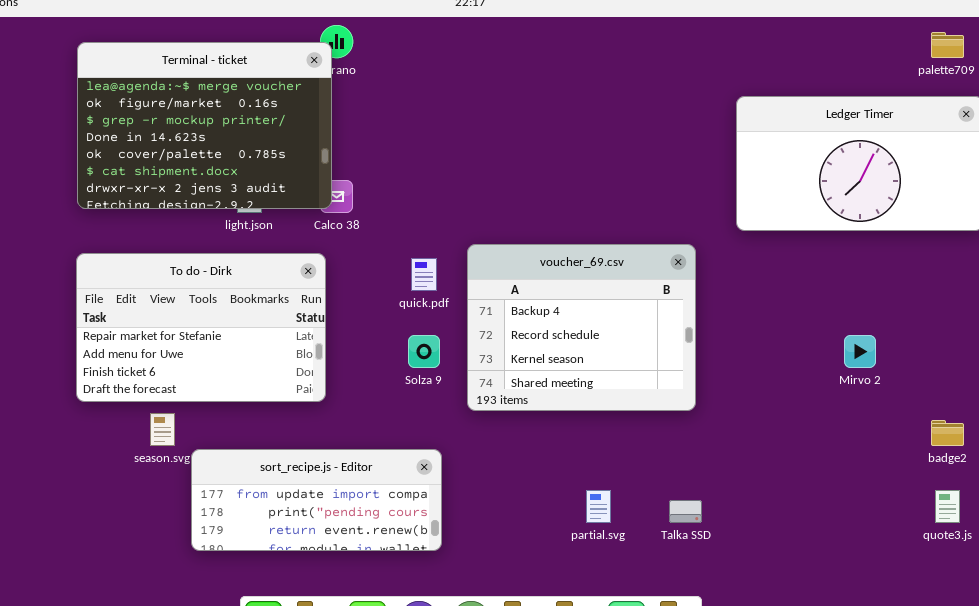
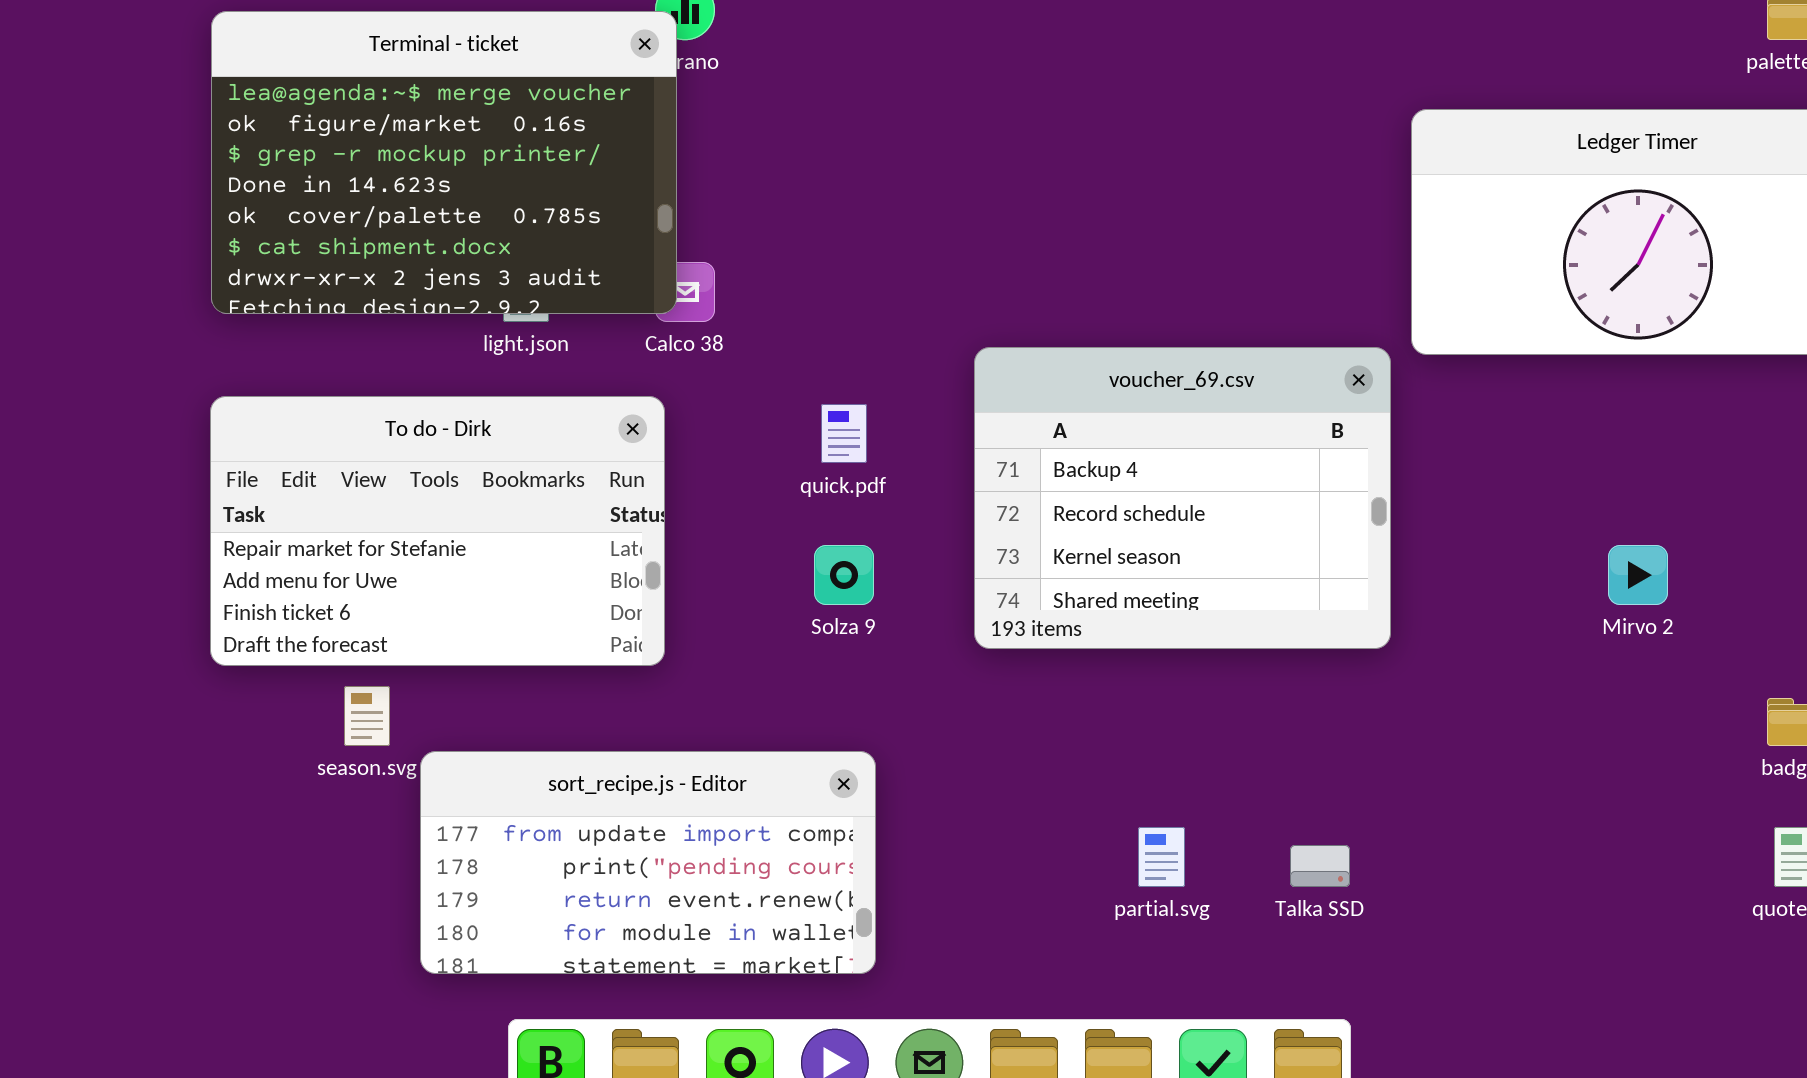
voucher_69.csv: [467,244,696,411] -> [974,347,1391,649], moved
sort_recipe.js - Editor: [191,449,442,551] -> [420,751,876,974], resized

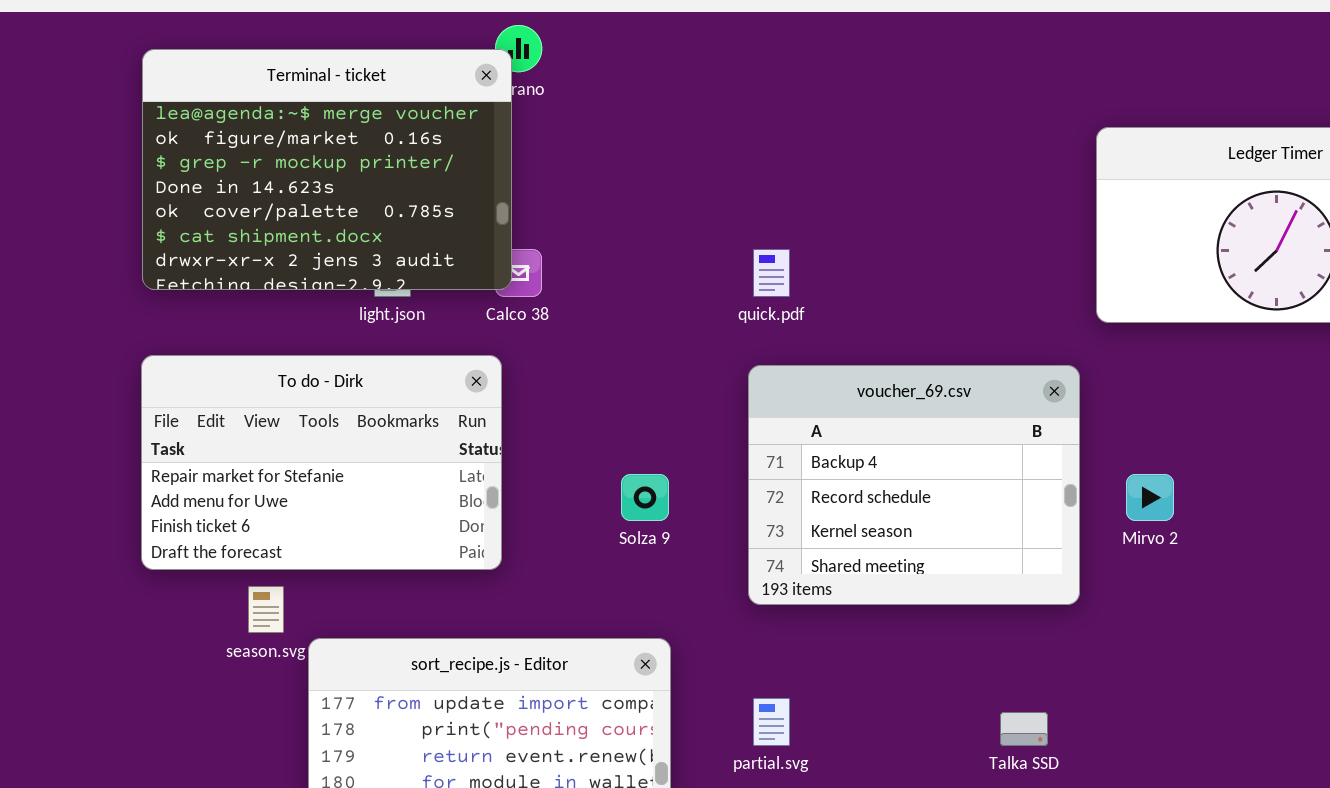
voucher_69.csv: [974,347,1391,649] -> [748,365,1080,605], moved
quick.pdf: [821,404,867,463] -> [753,249,790,297], moved
Mirvo 2: [1608,545,1668,605] -> [1126,474,1174,521], moved
partial.svg: [1138,827,1185,887] -> [753,698,790,746], moved

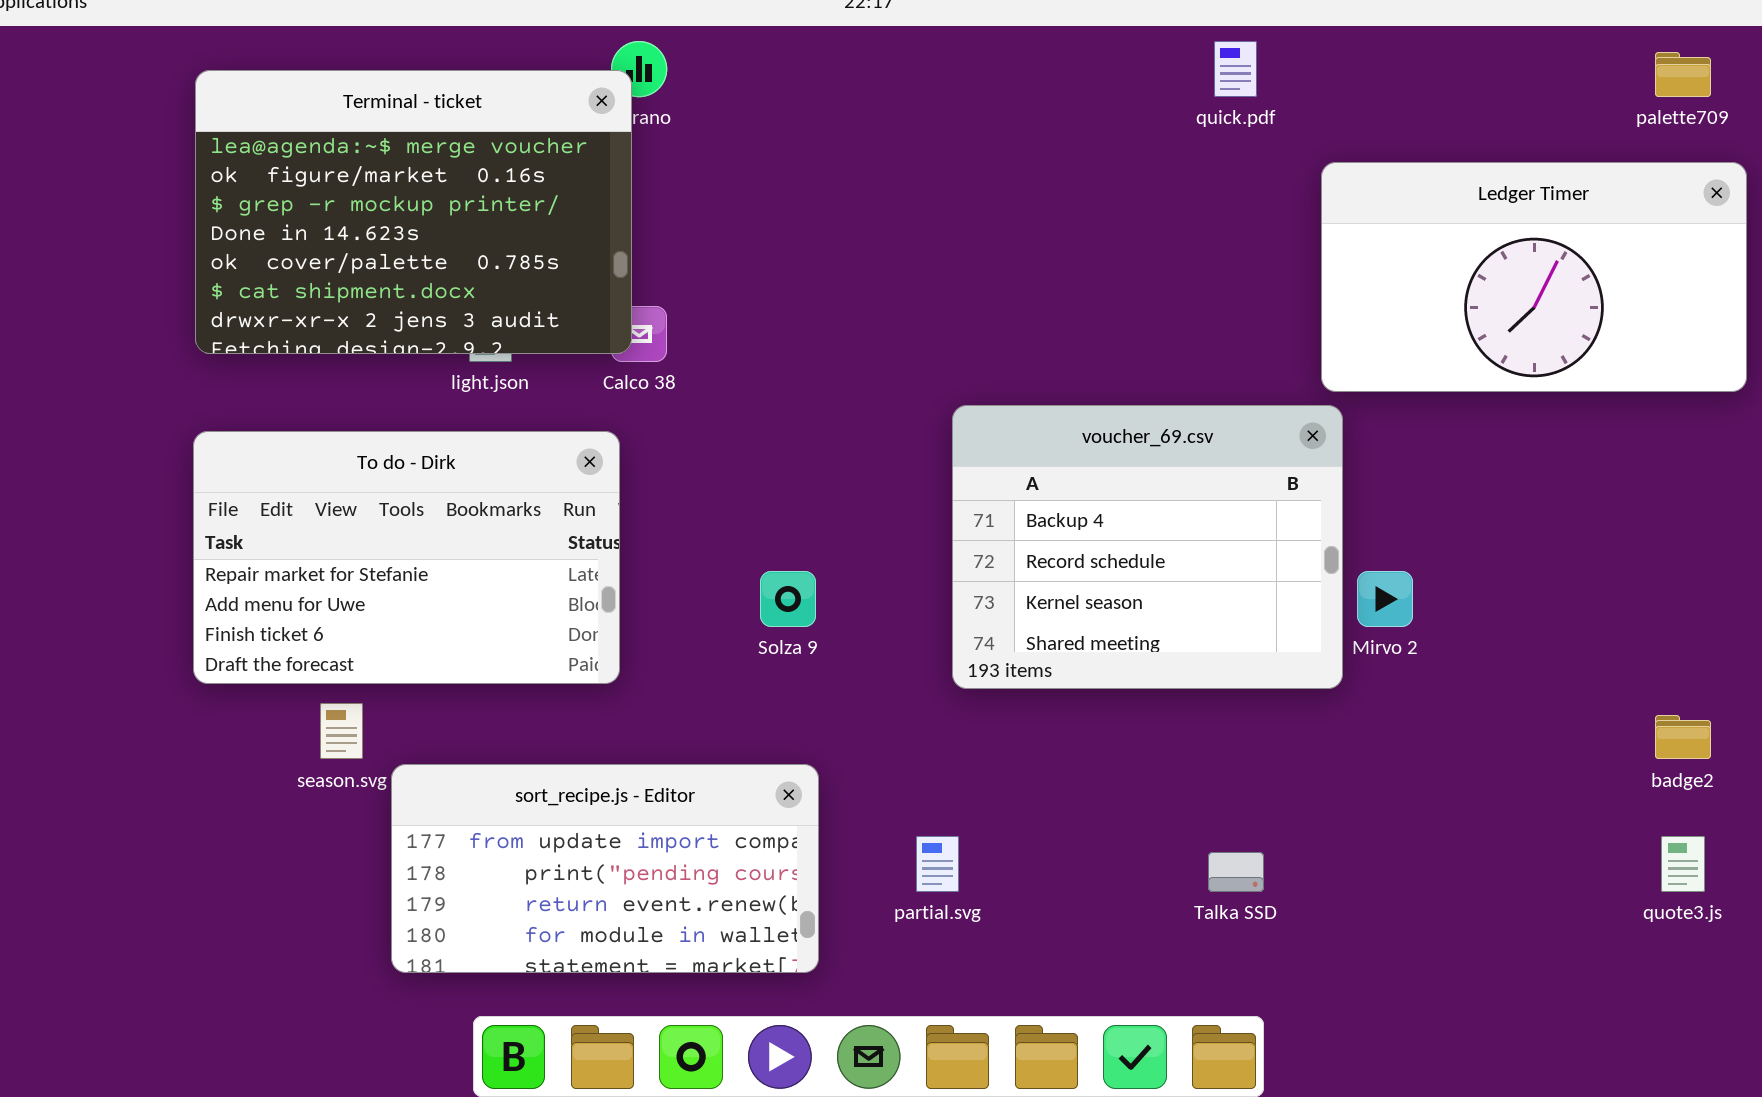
quick.pdf: [753,249,790,297] -> [1214,41,1257,97], moved
voucher_69.csv: [748,365,1080,605] -> [952,405,1343,689], moved

